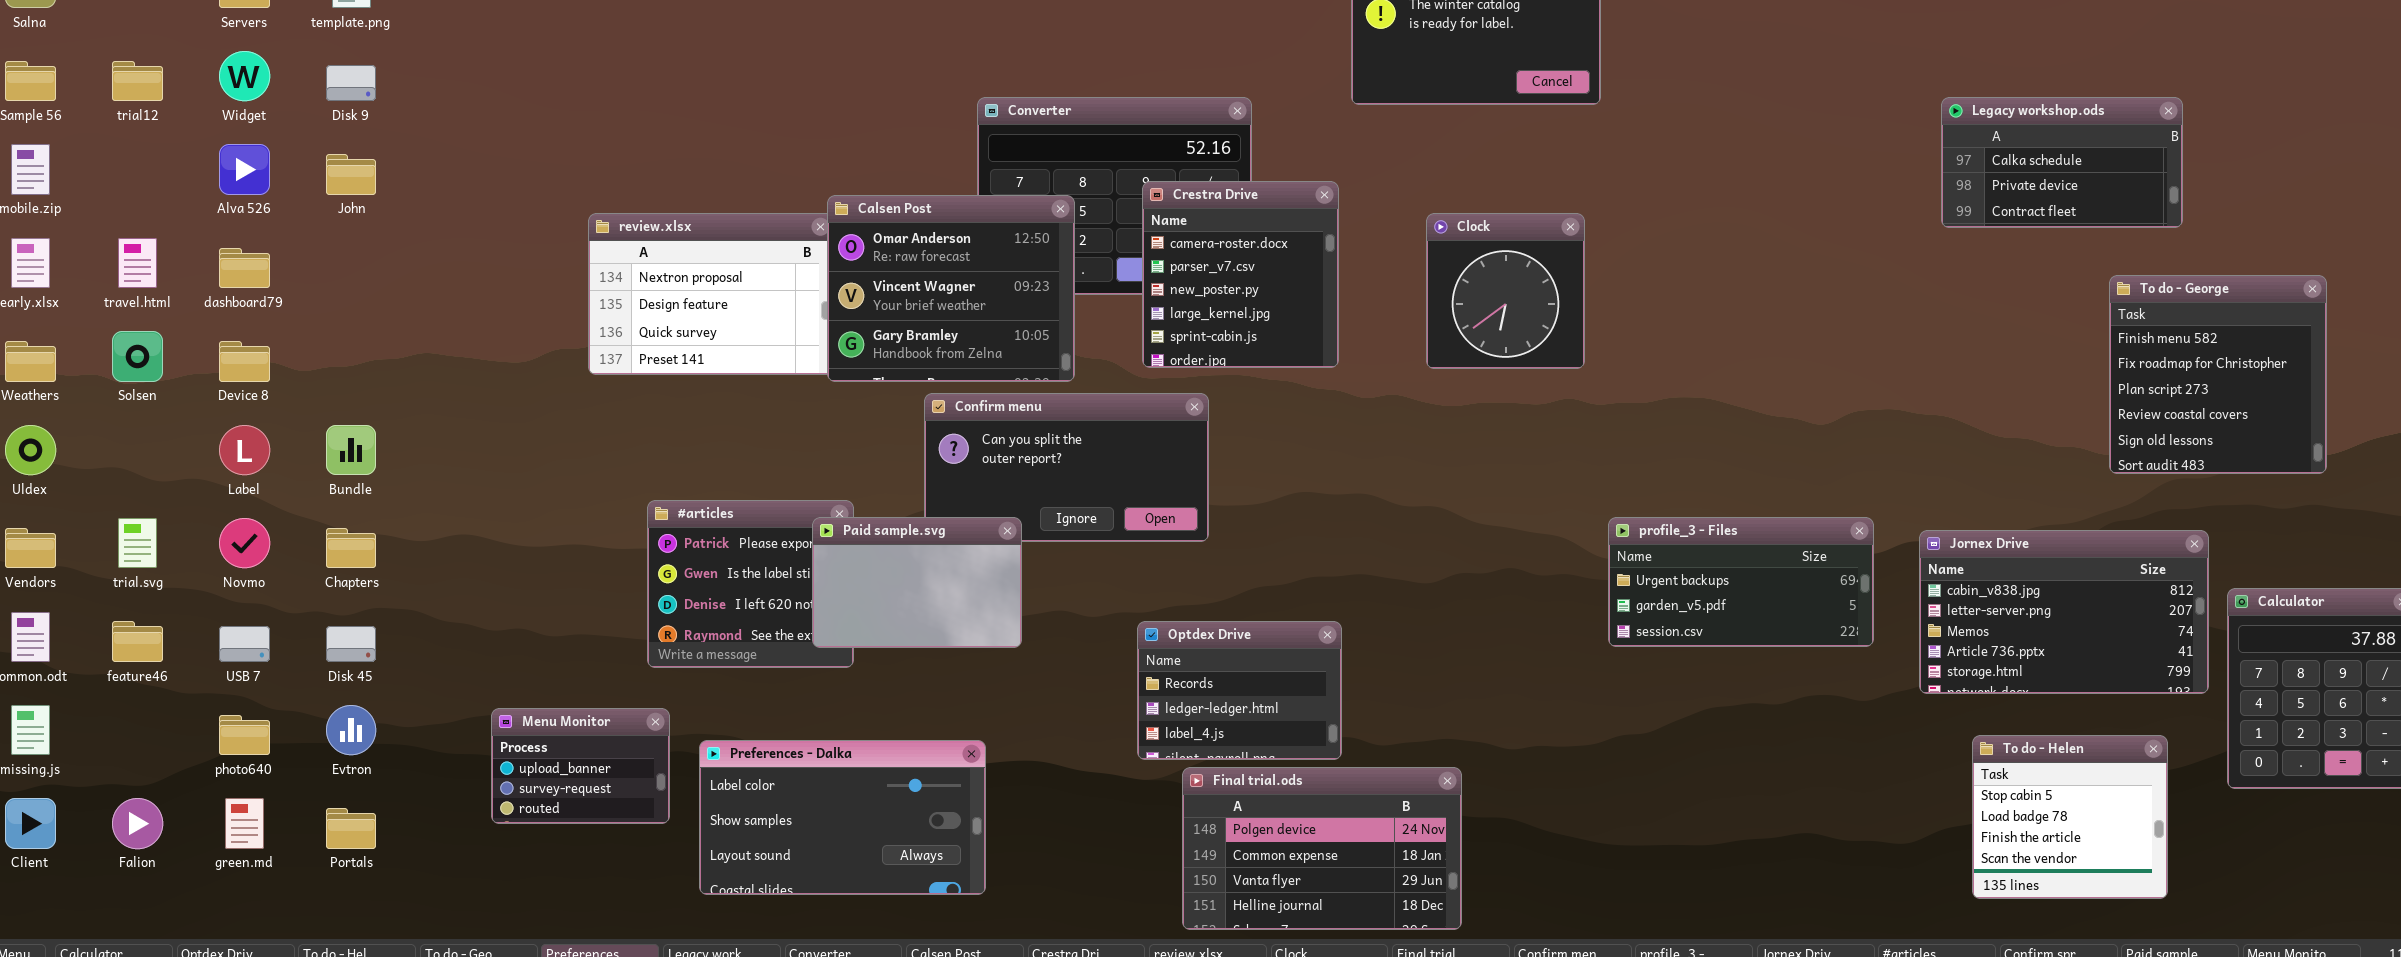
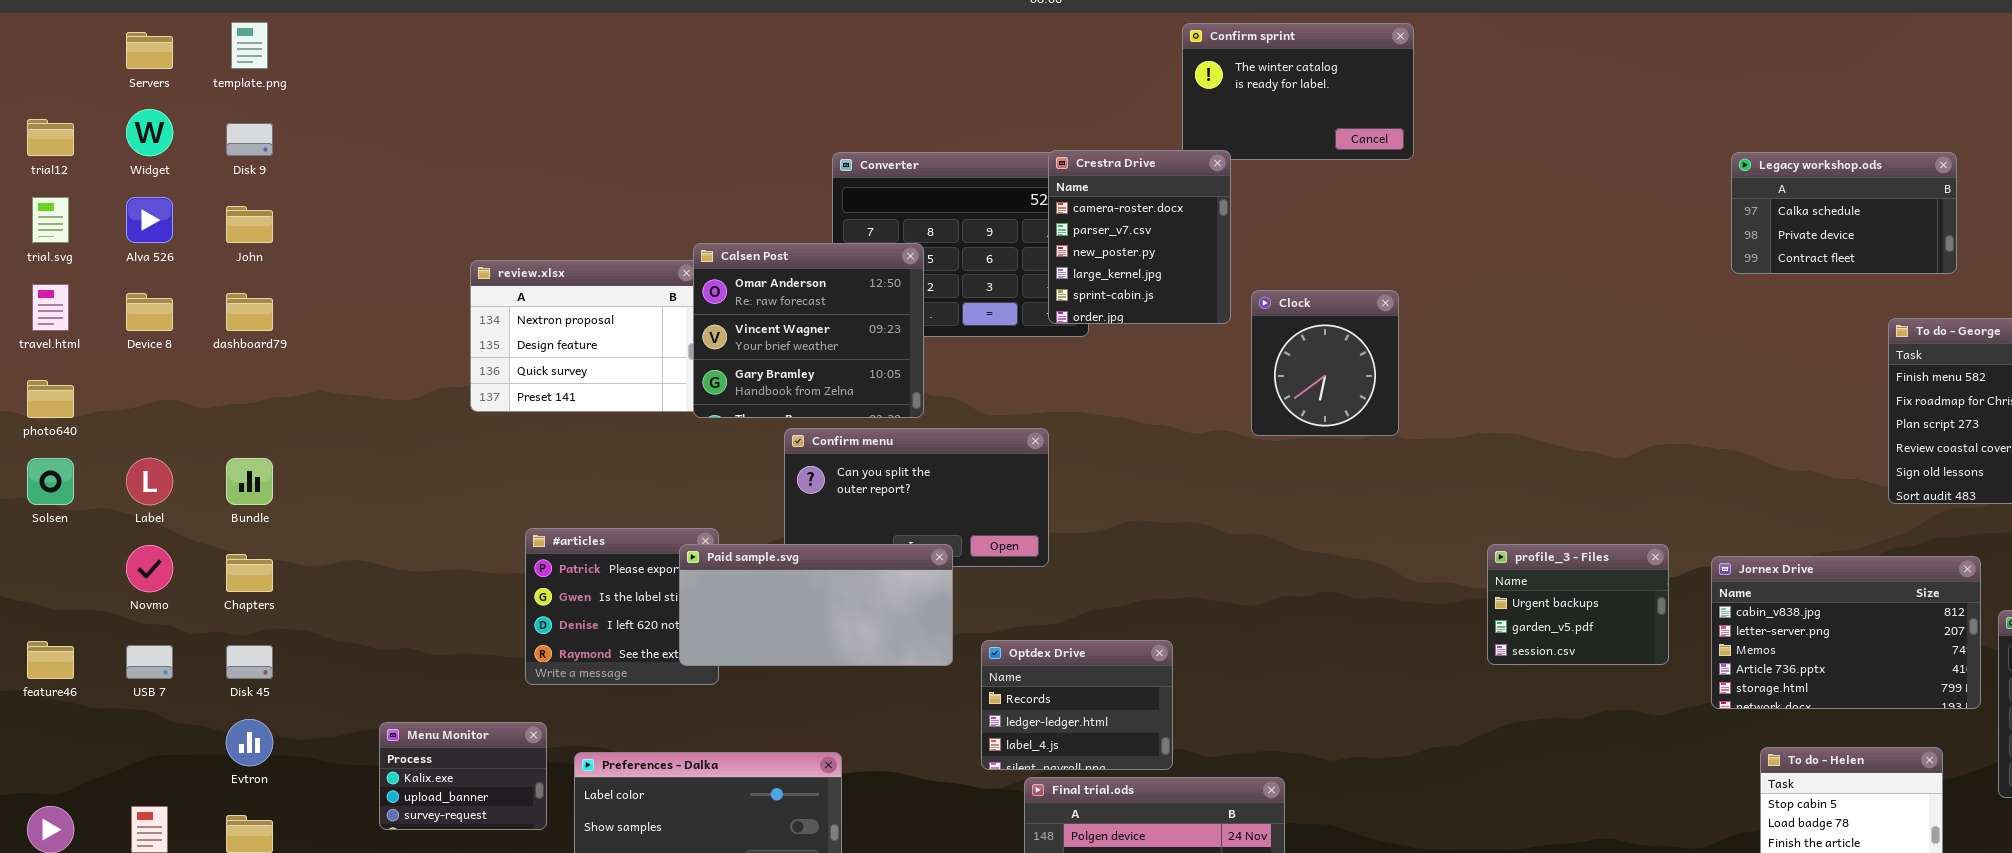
Crestra Drive: [1142,181,1339,368] -> [1048,150,1231,324], moved
Clock: [1426,213,1585,369] -> [1251,290,1399,436], moved
dashboard79: [219,248,270,288] -> [226,293,273,331], moved
Solsen: [112,331,163,382] -> [27,458,74,505], moved
Device 8: [219,341,270,382] -> [126,293,173,331], moved
Paid sample.svg: [812,517,1022,648] -> [679,544,953,666], resized
profile_3 - Files: [1608,517,1874,647] -> [1487,544,1669,665], resized
trial.svg: [118,518,157,568] -> [32,197,69,243], moved
Menu Monitor: [491,708,670,824] -> [379,722,547,830], scrolled up 1 row
photo640: [219,715,270,755] -> [27,380,74,418], moved

